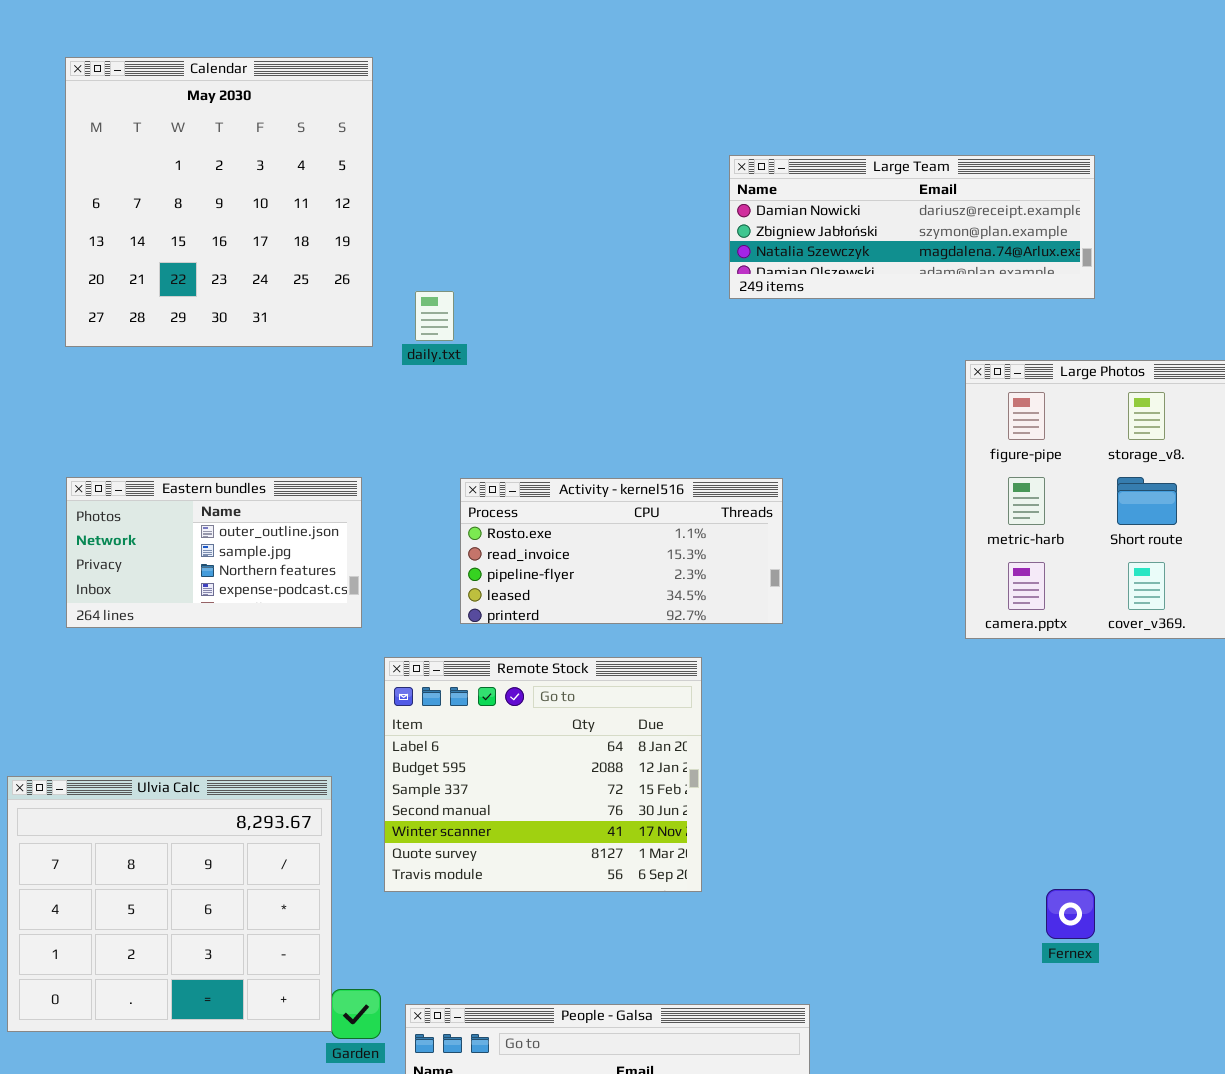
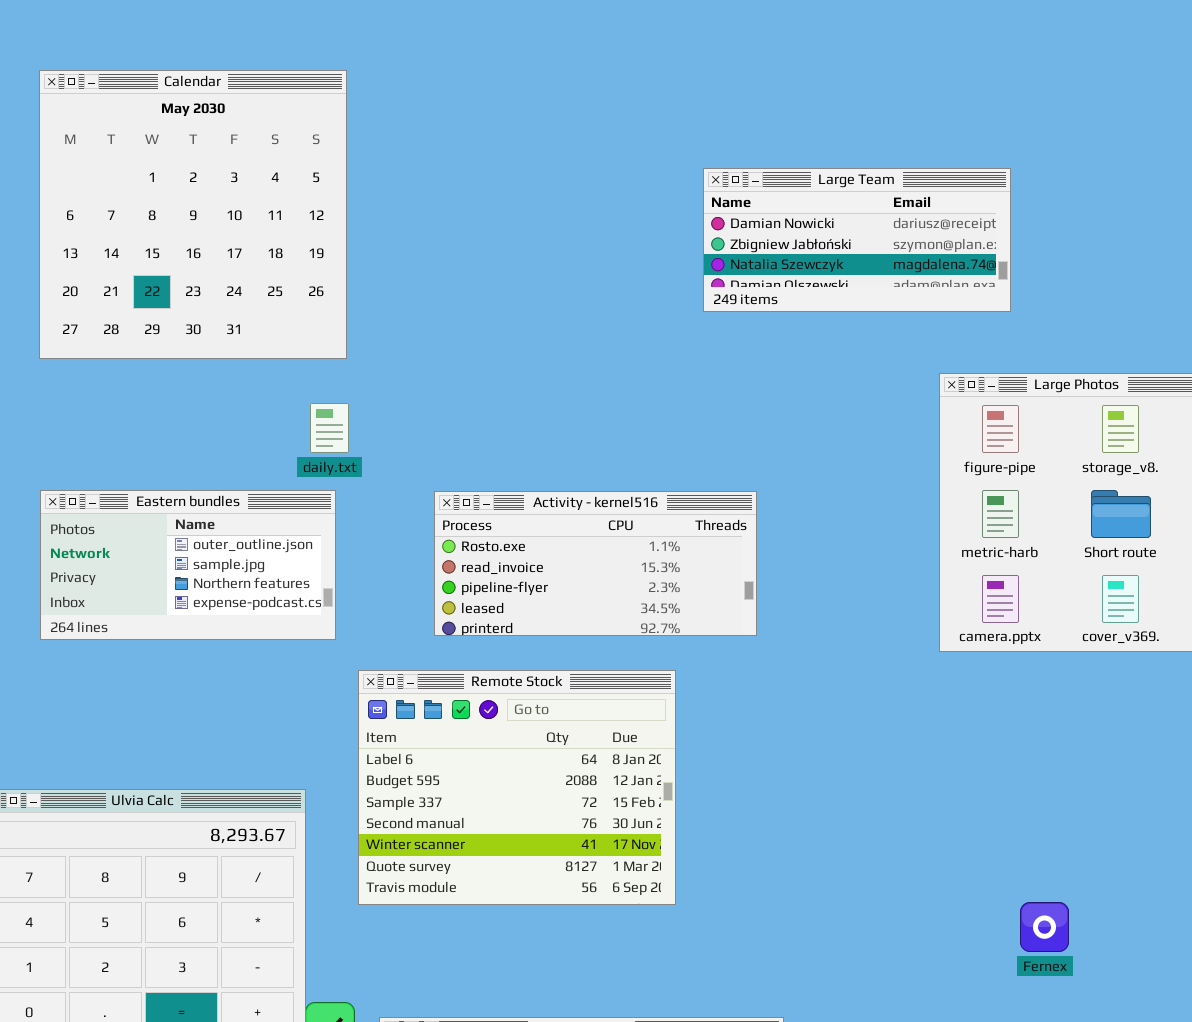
Large Team: [729,155,1095,299] -> [703,168,1011,312], resized
daily.txt: [415,291,454,341] -> [310,403,349,453], moved

